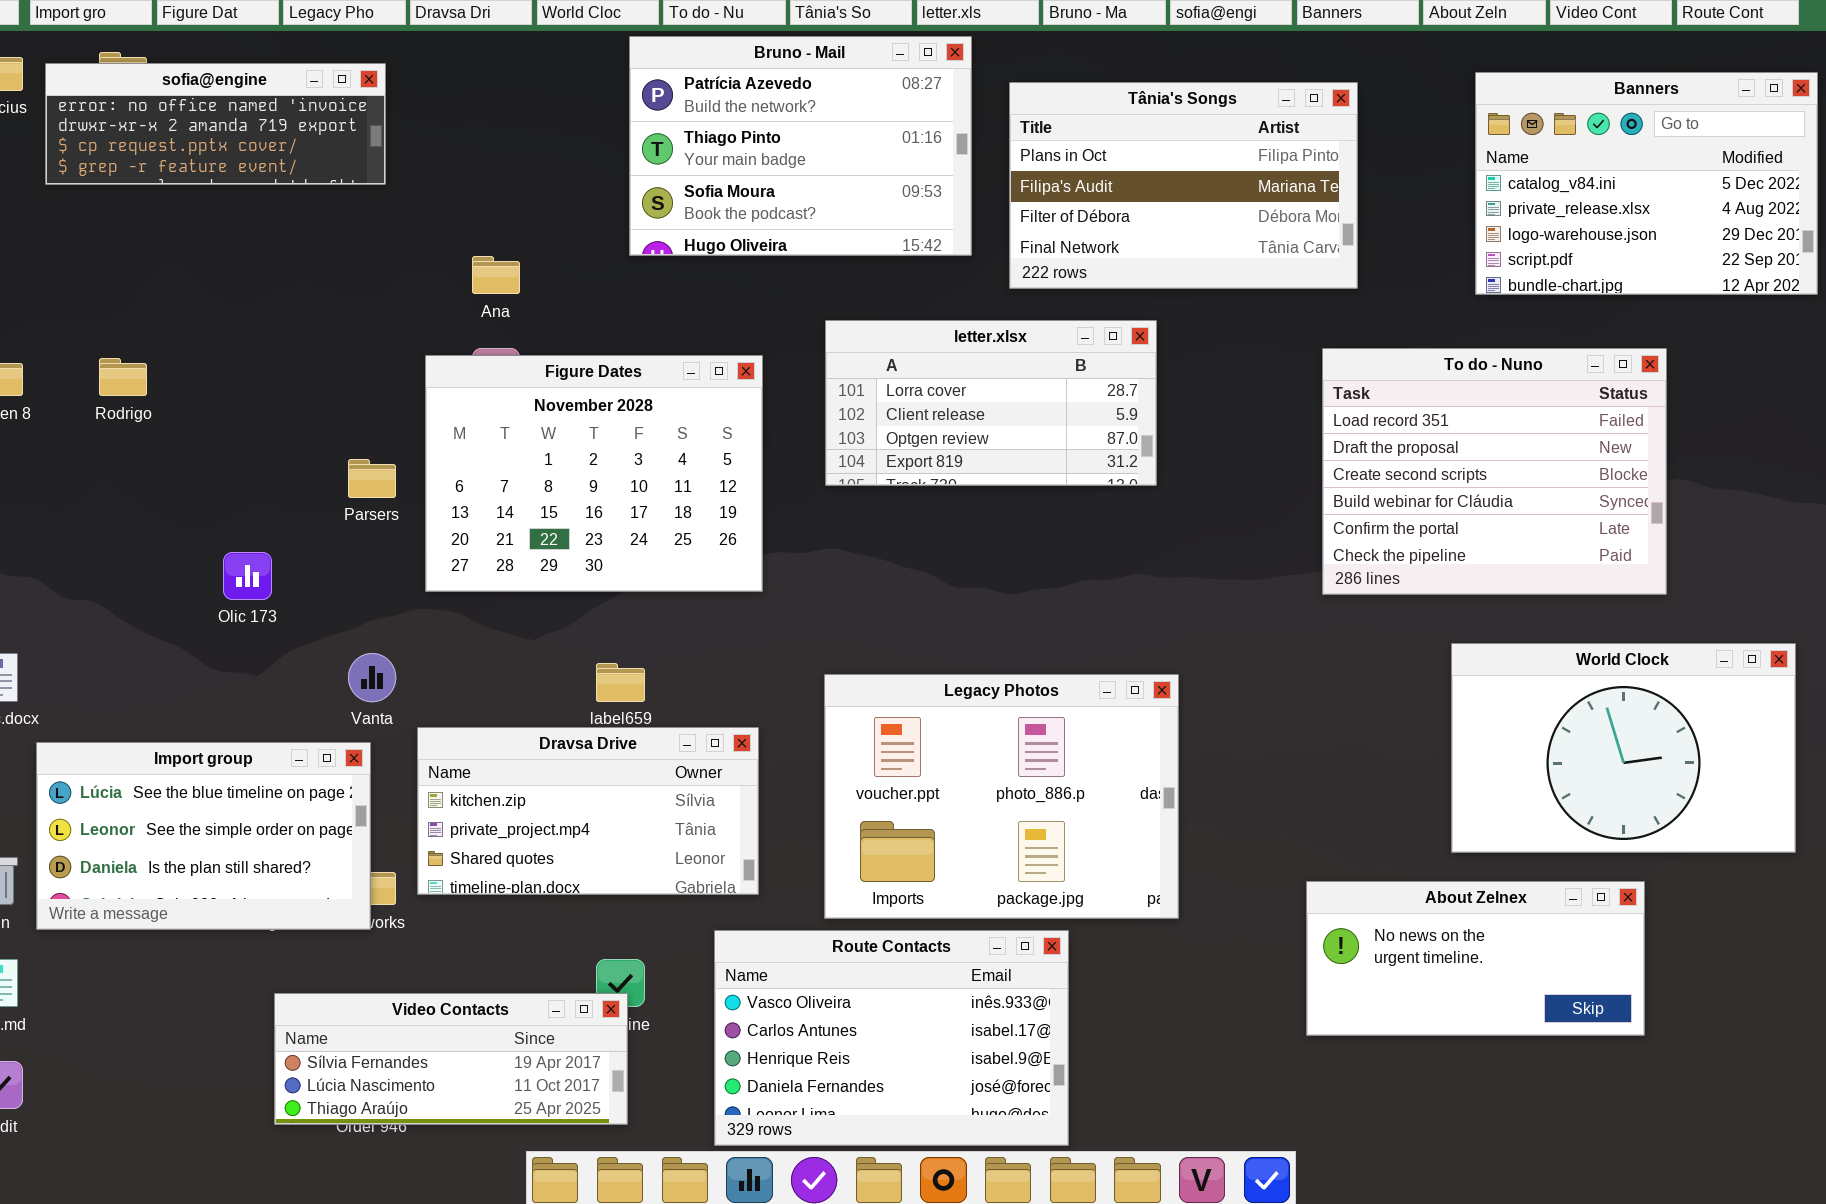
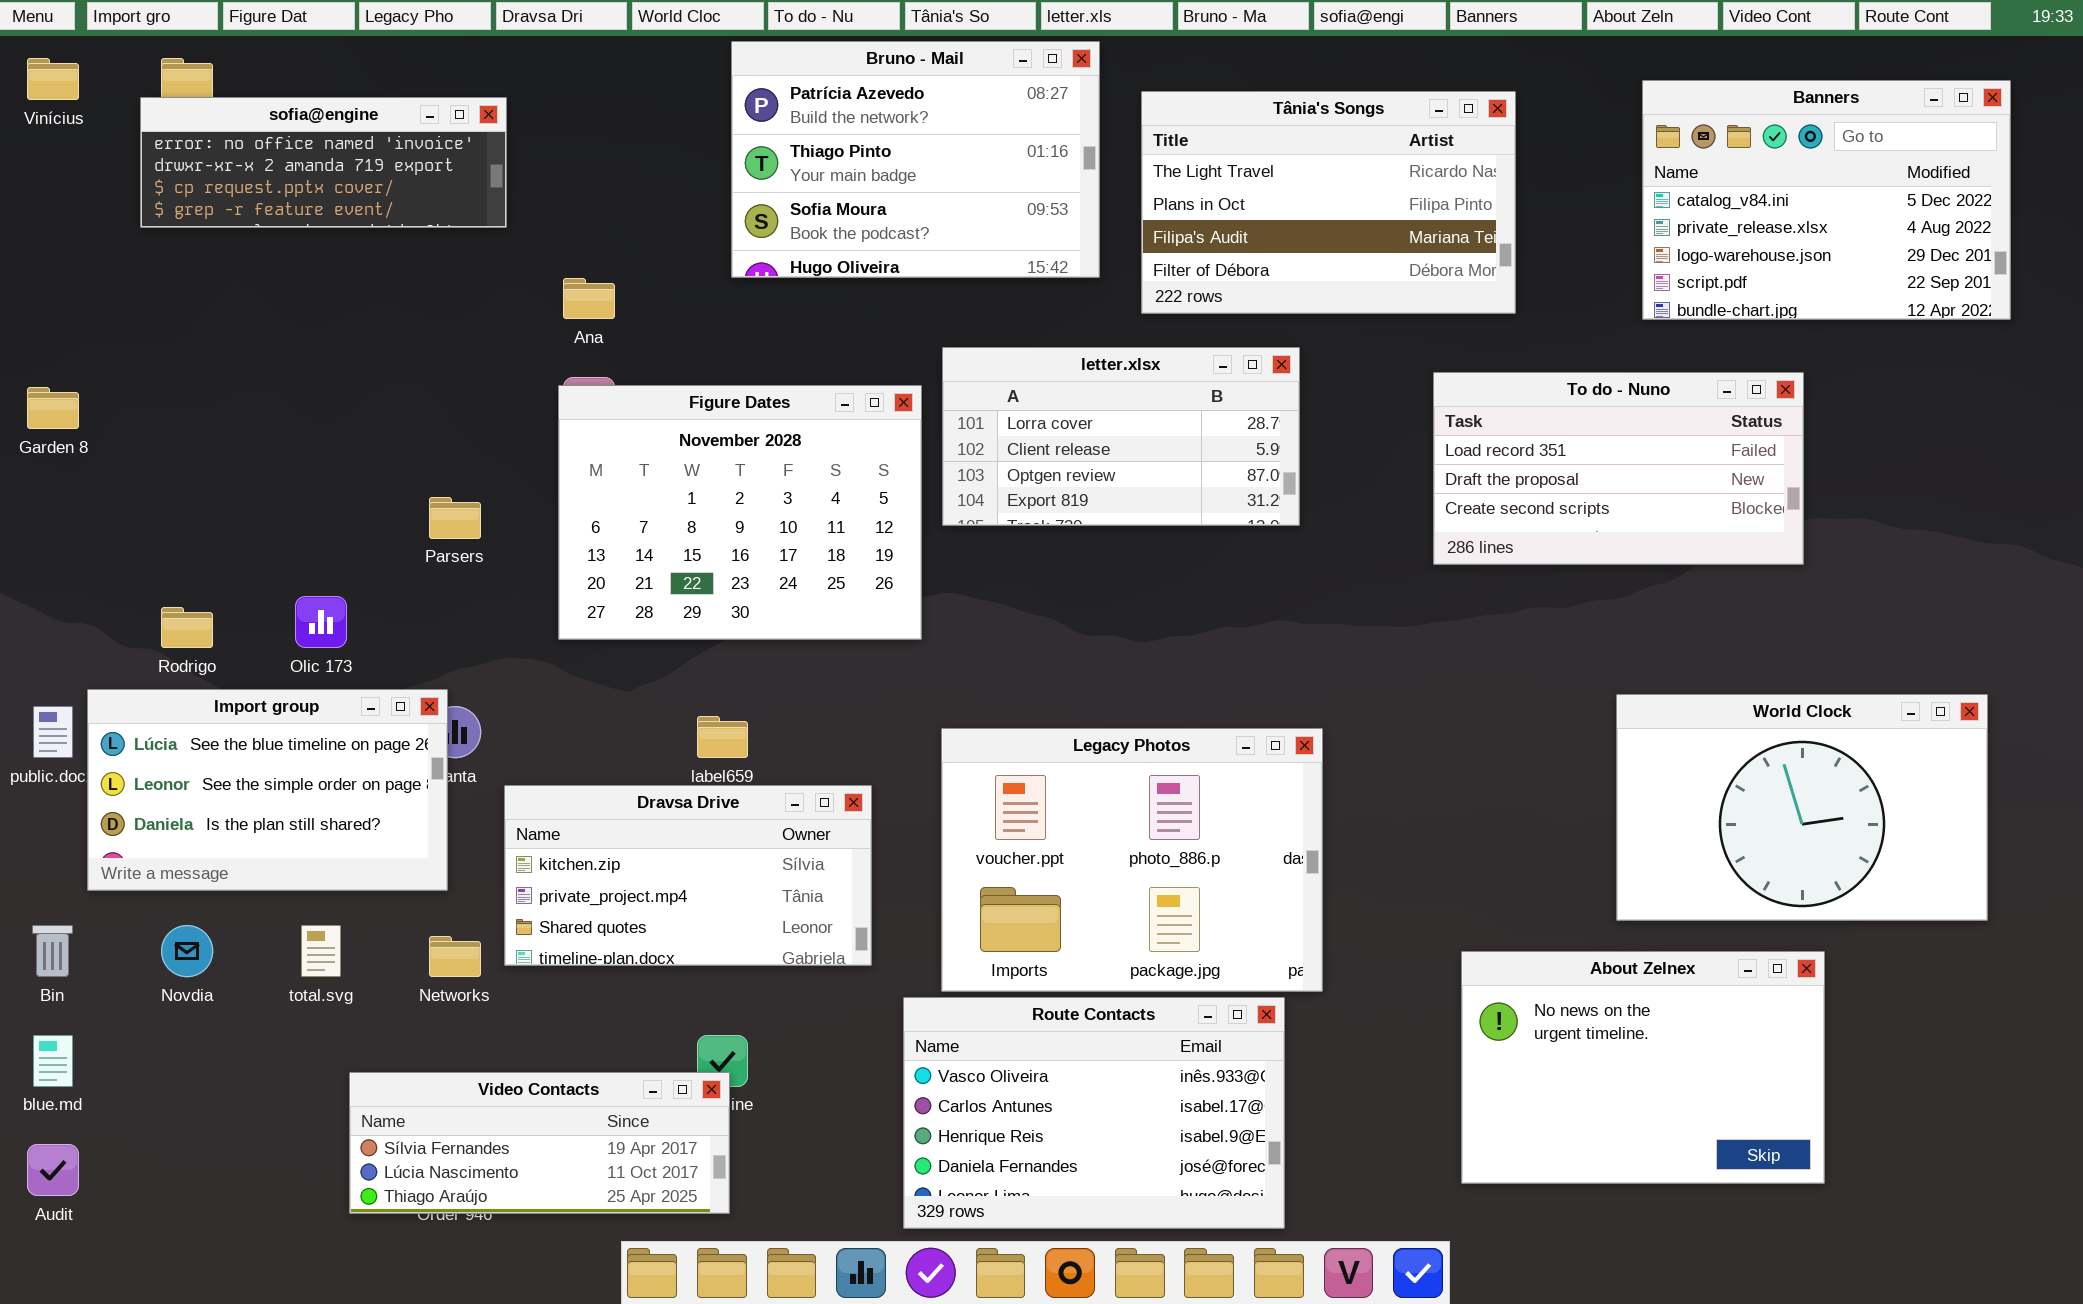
sofia@engine: [45,63,386,185] -> [140,97,507,228], moved
Tânia's Songs: [1009,82,1358,289] -> [1141,91,1516,314], scrolled up 1 row
To do - Nuno: [1322,348,1667,595] -> [1433,372,1804,565], moved, resized
Figure Dates: [425,355,763,592] -> [558,385,922,640], moved
Rodrigo: [99,358,147,396] -> [161,607,213,648], moved
Import group: [36,742,371,930] -> [87,689,448,891], moved
About Zelnex: [1306,881,1645,1036] -> [1461,951,1825,1184], resized
Route Contacts: [714,930,1069,1146] -> [903,997,1285,1229], moved

